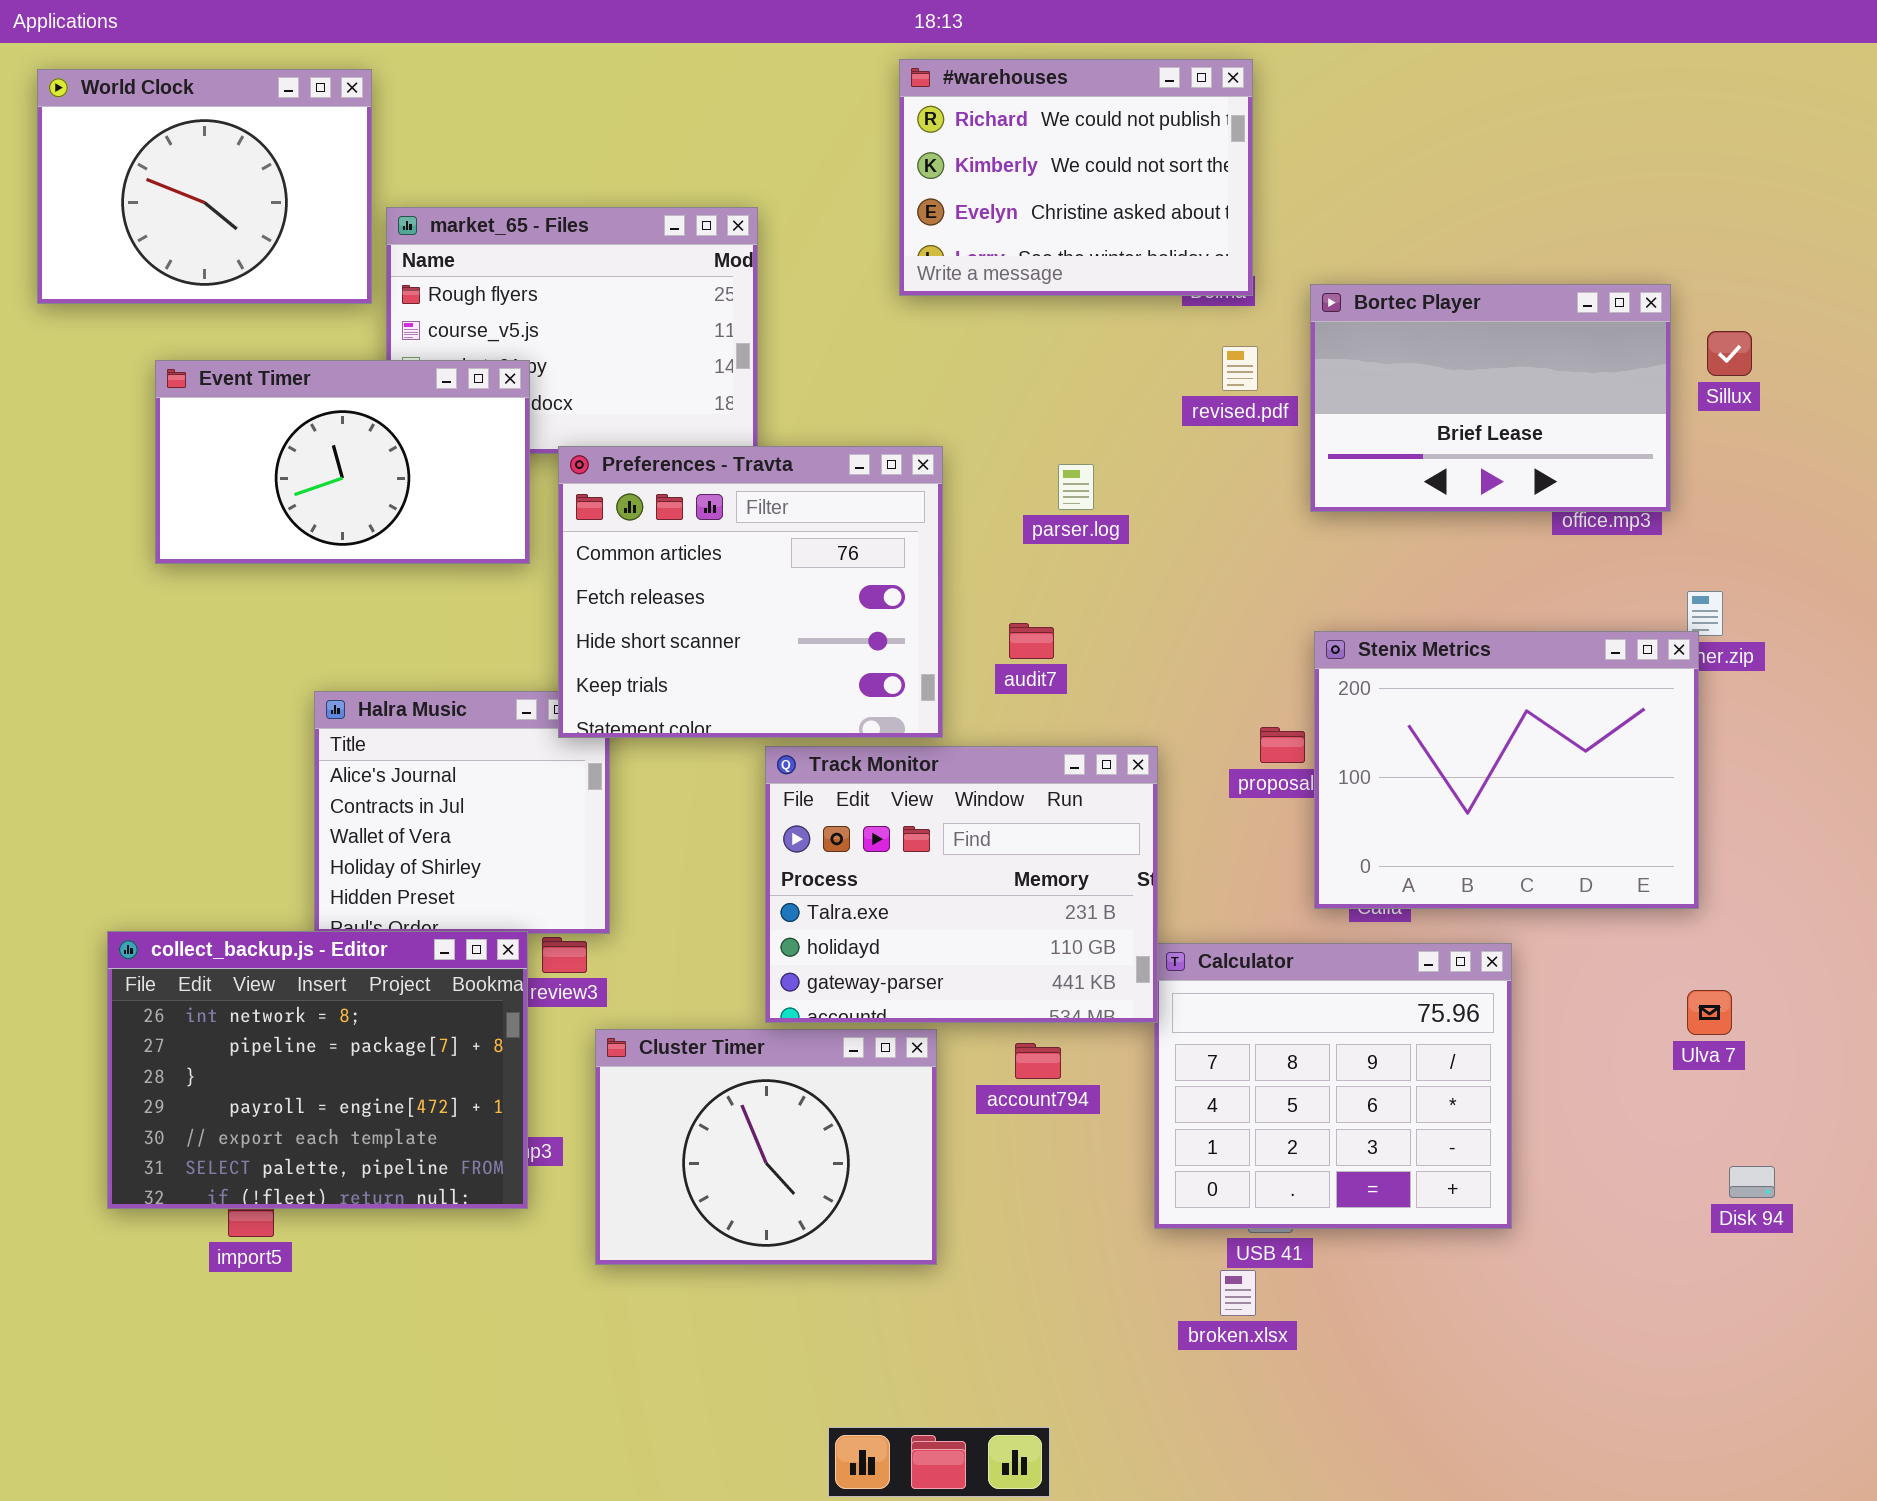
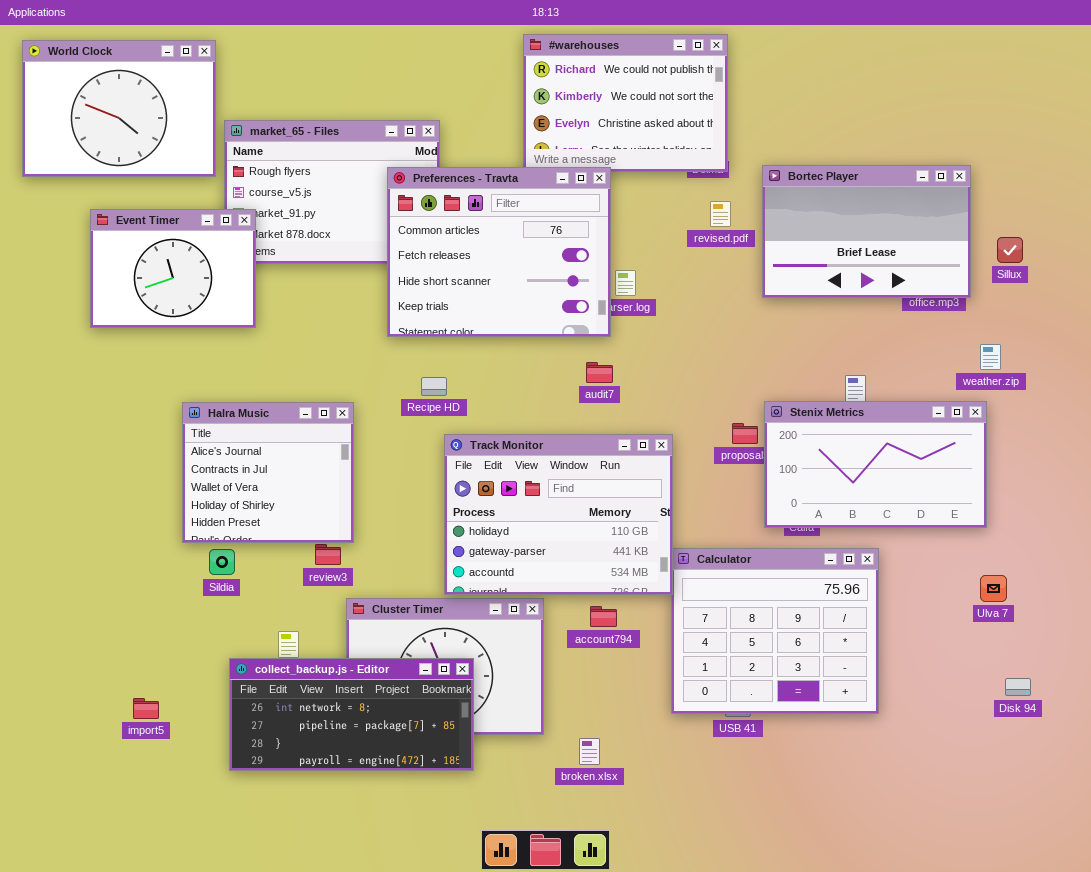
Sillux: [1707,331,1752,376] -> [997,237,1023,263], moved
Event Timer: [155,360,530,564] -> [90,209,256,328], resized
Preferences - Travta: [558,446,943,738] -> [387,167,611,337], moved
Stenix Metrics: [1314,631,1699,909] -> [764,401,987,528], resized
Track Monitor: [765,746,1158,1023] -> [444,434,673,595], scrolled down 1 row
collect_backup.js - Editor: [107,931,528,1209] -> [229,658,474,771], moved, resized
broken.xlsx: [1220,1270,1256,1316] -> [579,738,600,765], moved

